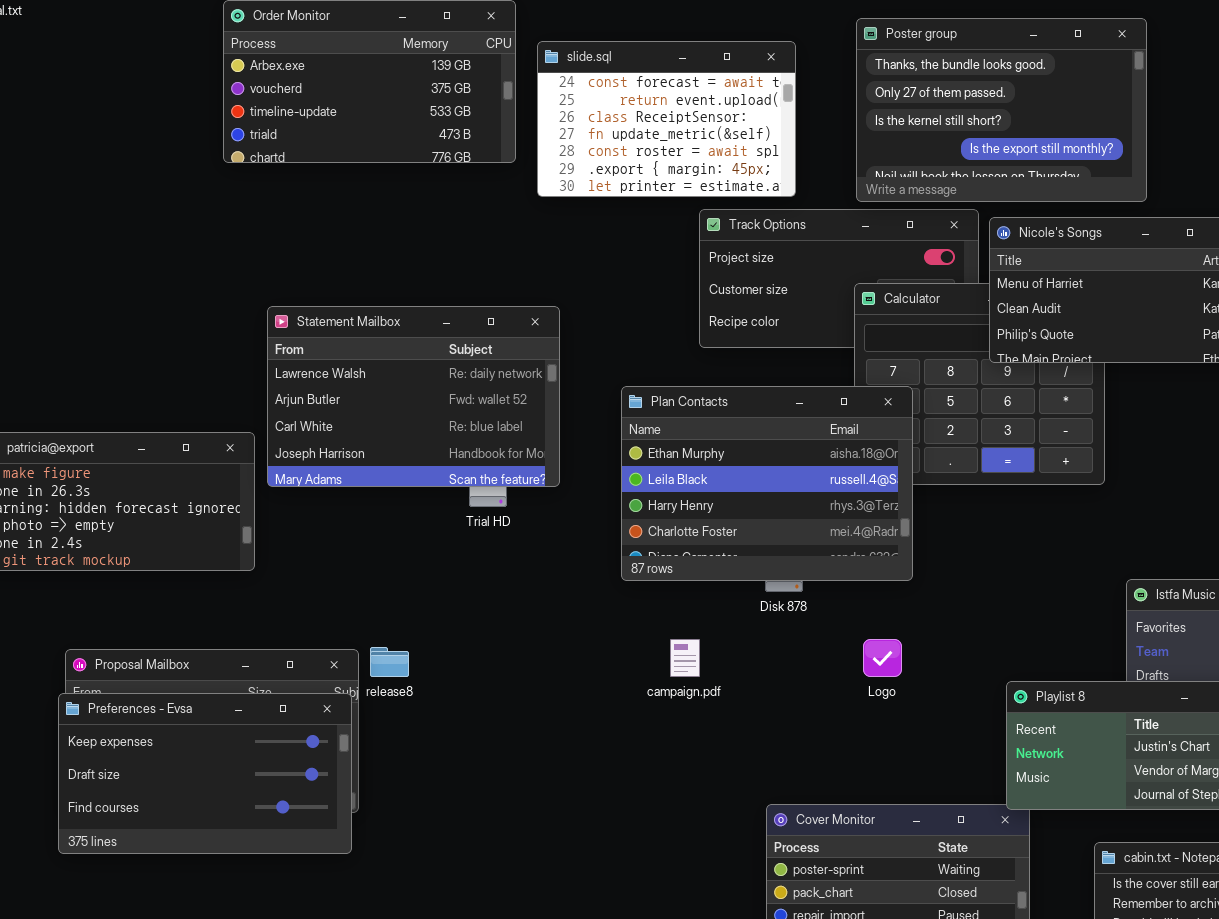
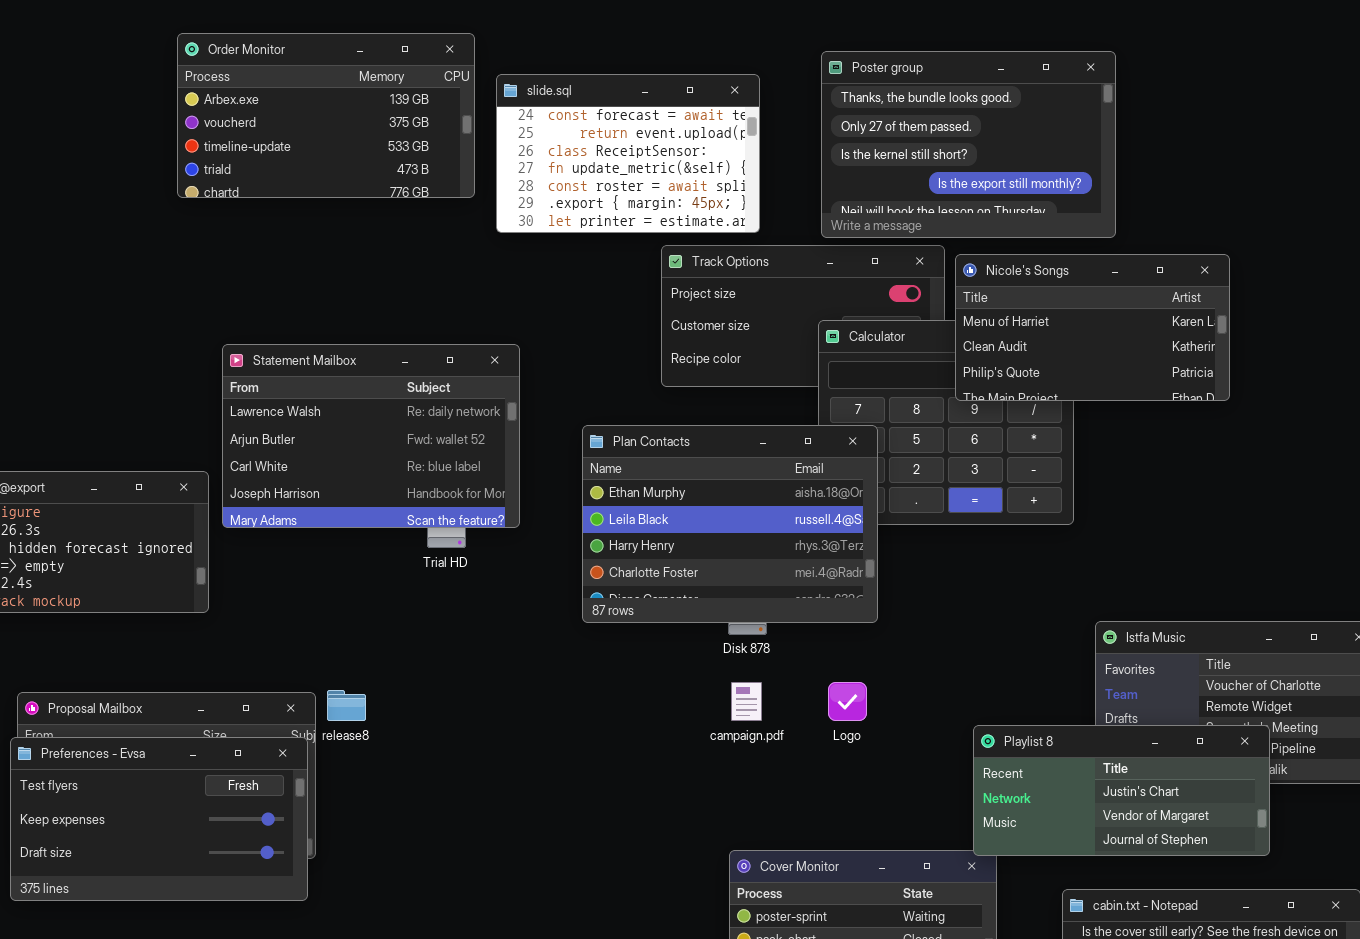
campaign.pdf: [670,639,700,677] -> [731,682,762,721], moved
Preferences - Evsa: [58,693,352,854] -> [10,737,308,901], scrolled up 1 row

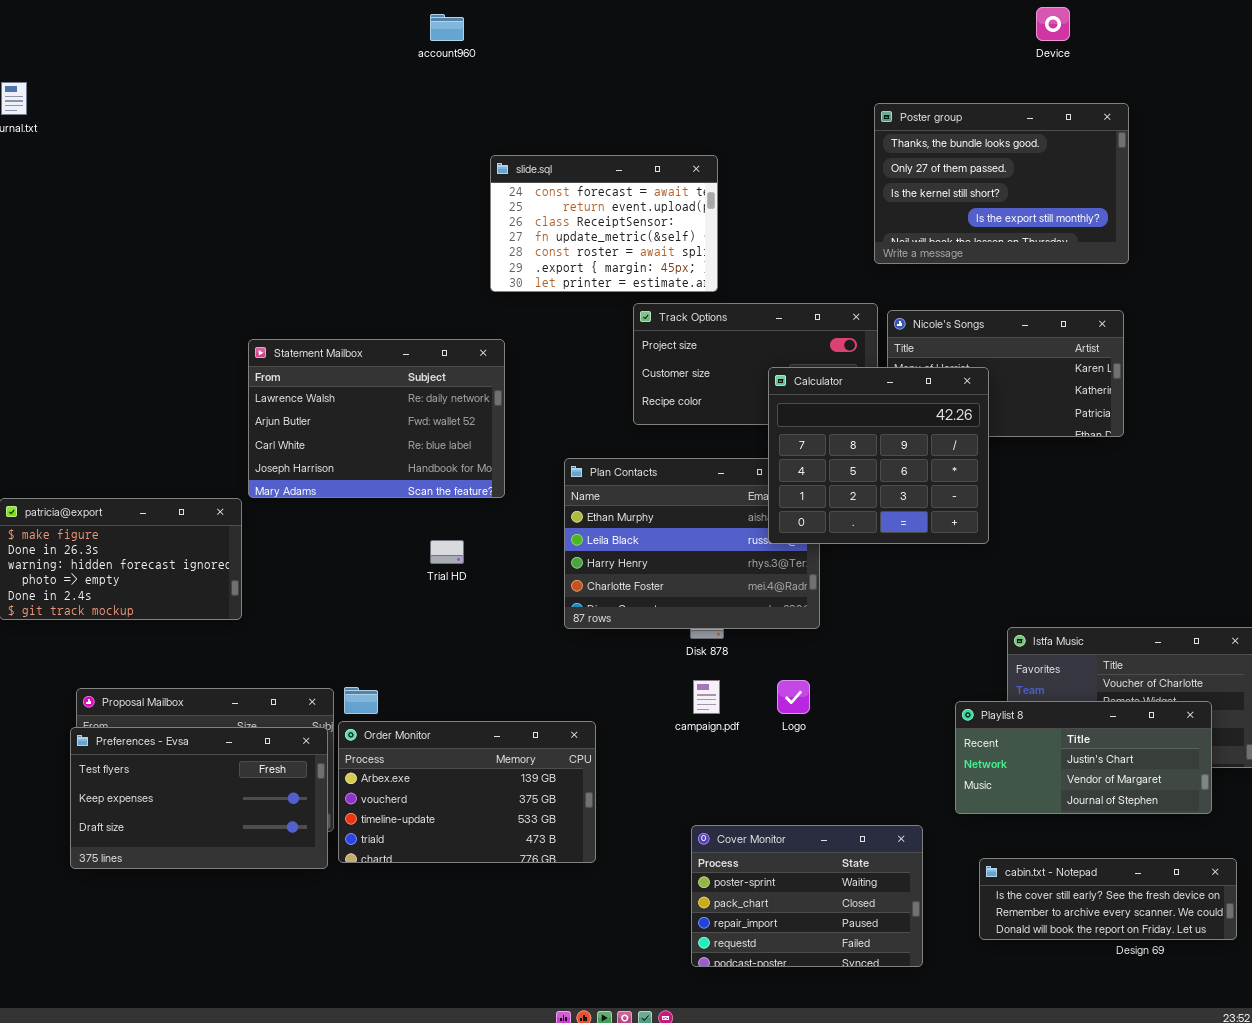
Order Monitor: [177,33,475,198] -> [338,721,596,863], moved
Poster group: [821,51,1116,238] -> [874,103,1129,264], moved
Calculator: [818,320,1074,525] -> [768,367,989,544], raised
Statement Mailbox: [222,344,520,528] -> [248,339,505,498], moved
Playlist 8: [973,725,1270,856] -> [955,701,1212,814], moved

